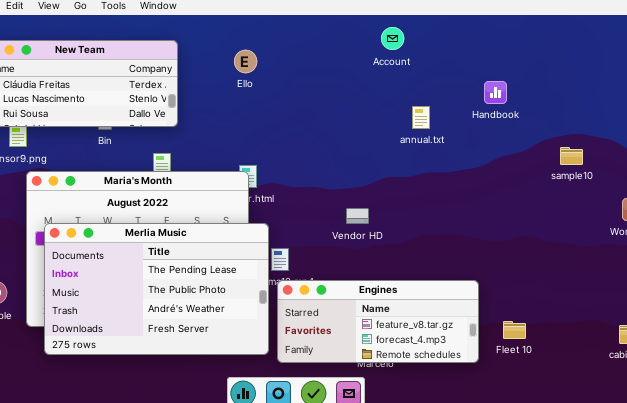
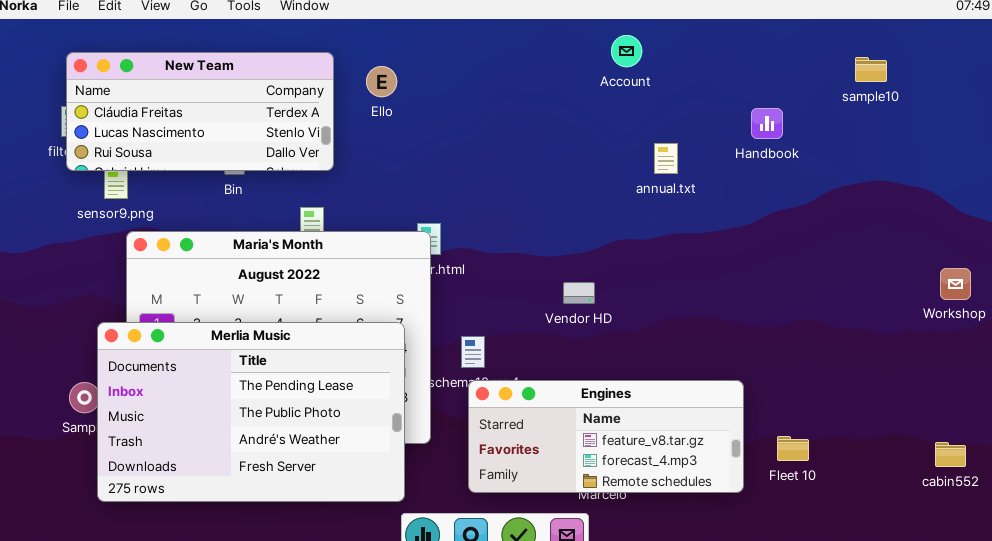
Ello: [234,50,257,73] -> [366,66,397,97], moved
sample10: [560,147,583,165] -> [855,57,887,82], moved
Merlia Music: [44,223,269,355] -> [97,322,405,502], moved

